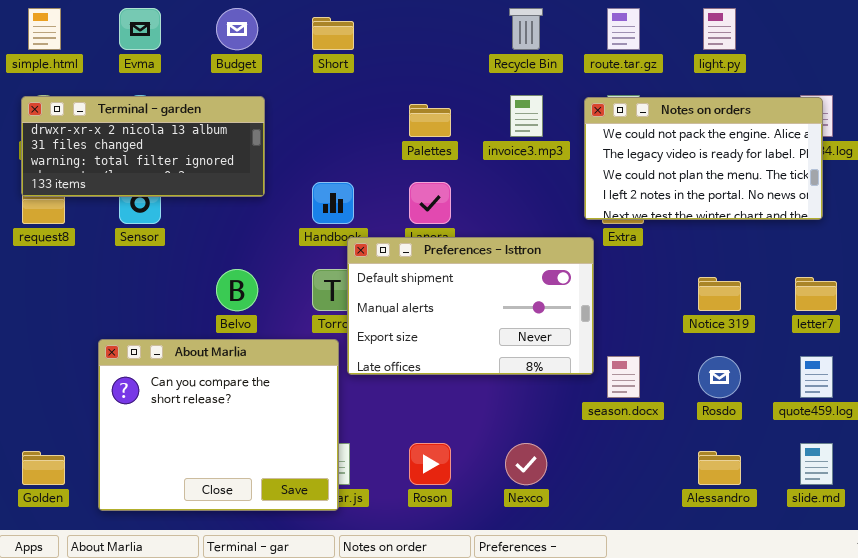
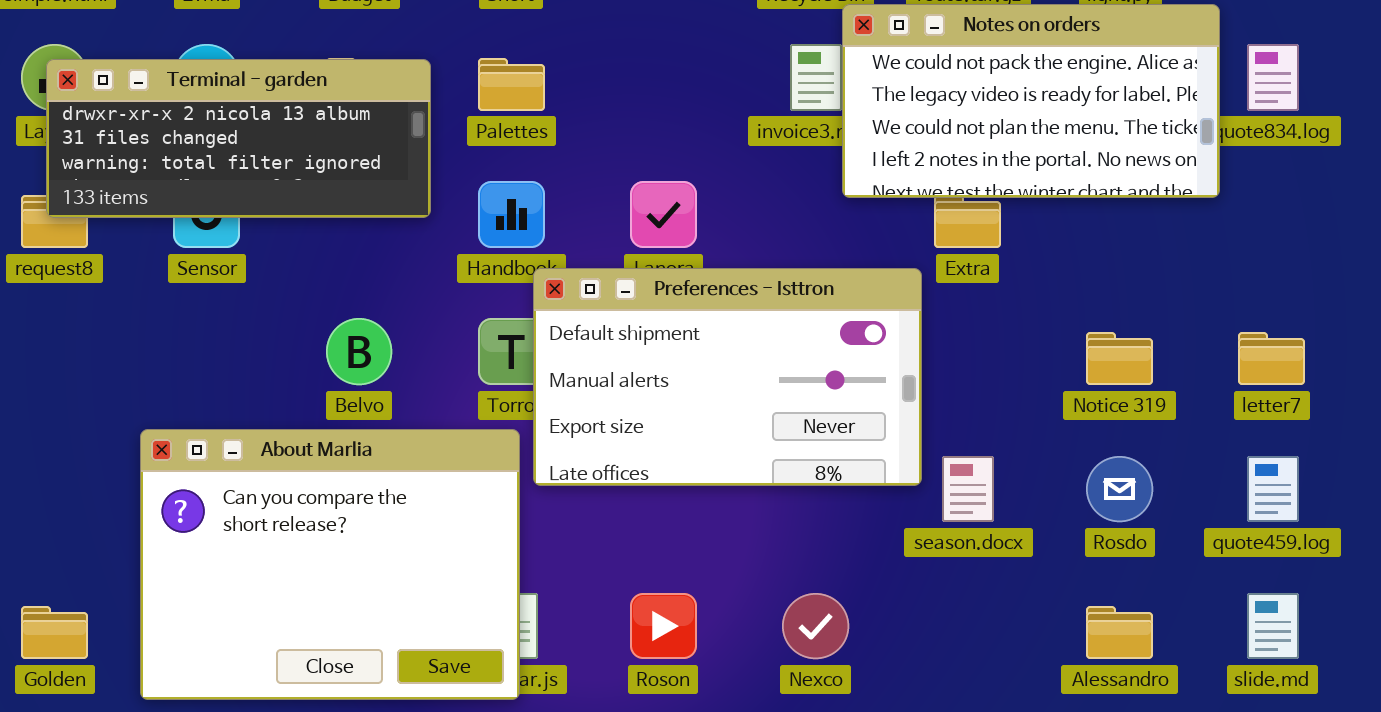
Terminal - garden: [21,96,265,197] -> [46,59,431,218], moved
Notes on orders: [584,97,823,220] -> [842,4,1220,198], moved
Palettes: [409,104,451,137] -> [478,58,545,111], moved

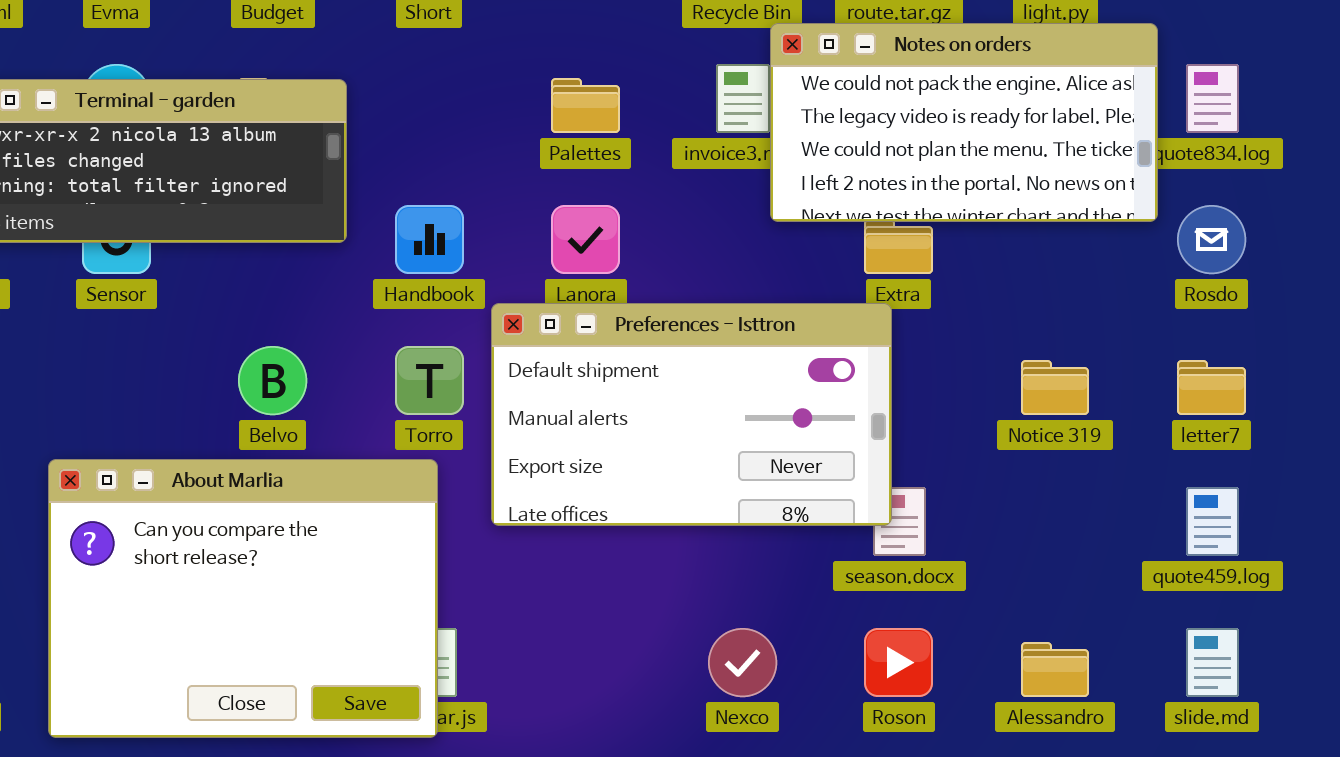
Palettes: [478,58,545,111] -> [551,78,620,133], moved
Preferences - Isttron: [533,268,922,486] -> [491,303,892,526], moved
Rosdo: [1086,456,1153,522] -> [1177,205,1246,274], moved
Roson: [630,593,697,659] -> [864,628,933,697], moved

